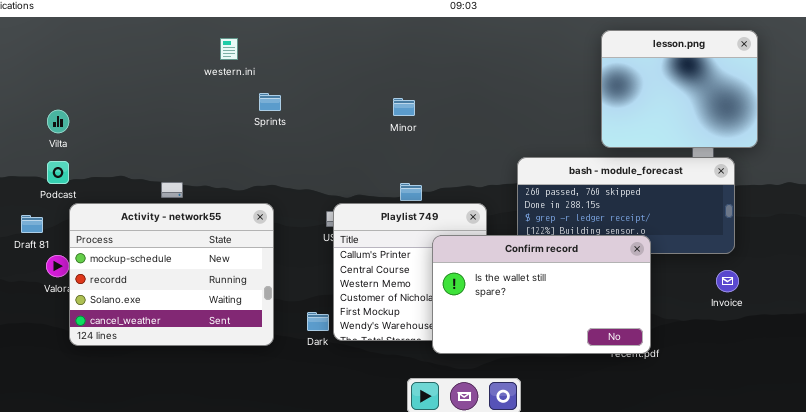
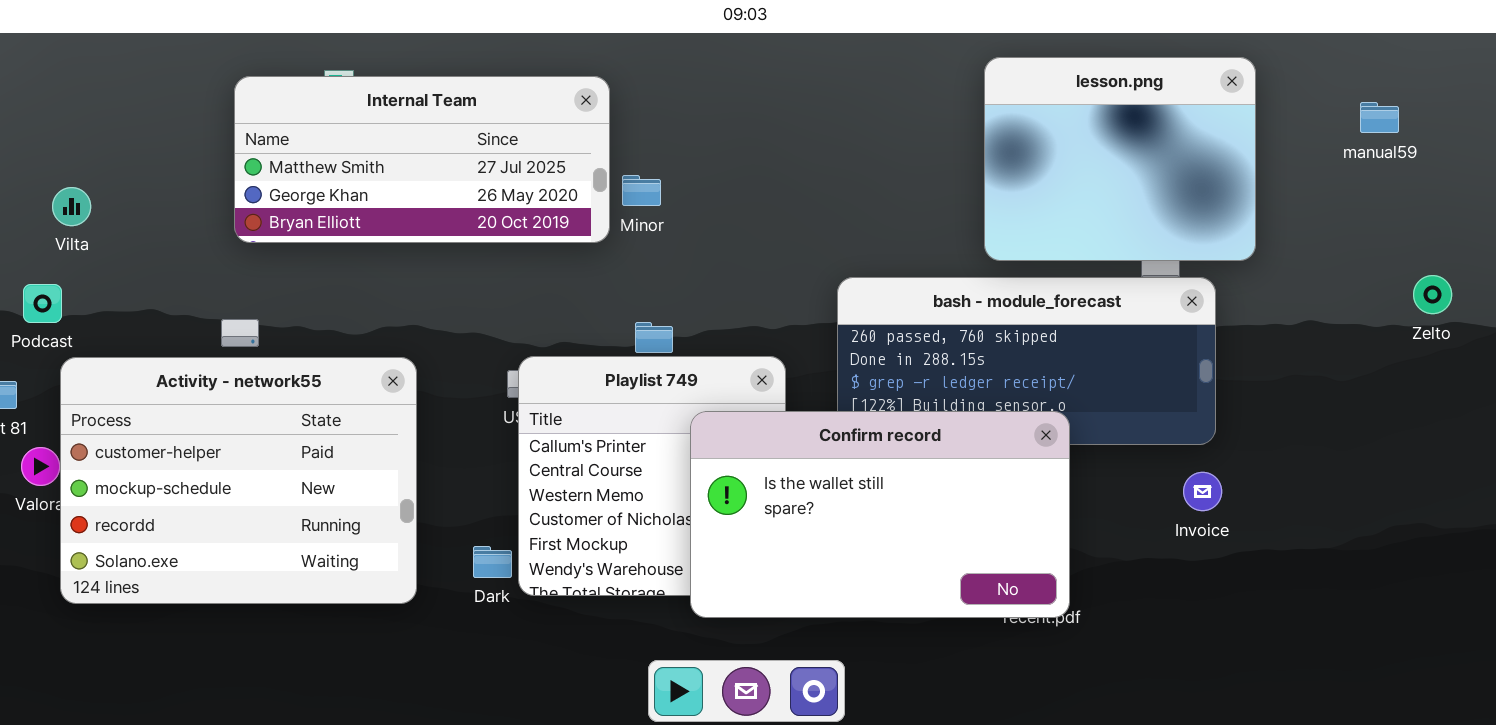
Internal Team: none -> [234,76,610,243], opened
Vilta: [47,110,69,133] -> [52,187,91,226], moved
Activity - network55: [69,203,274,346] -> [60,357,417,604], scrolled up 1 row

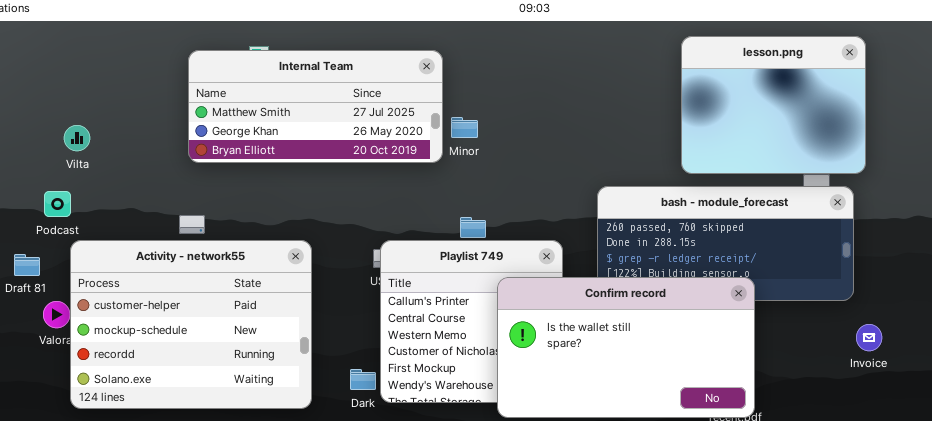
lesson.png: [984,57,1256,261] -> [681,36,866,174], moved
Invoice: [1183,472,1222,511] -> [856,324,882,351], moved

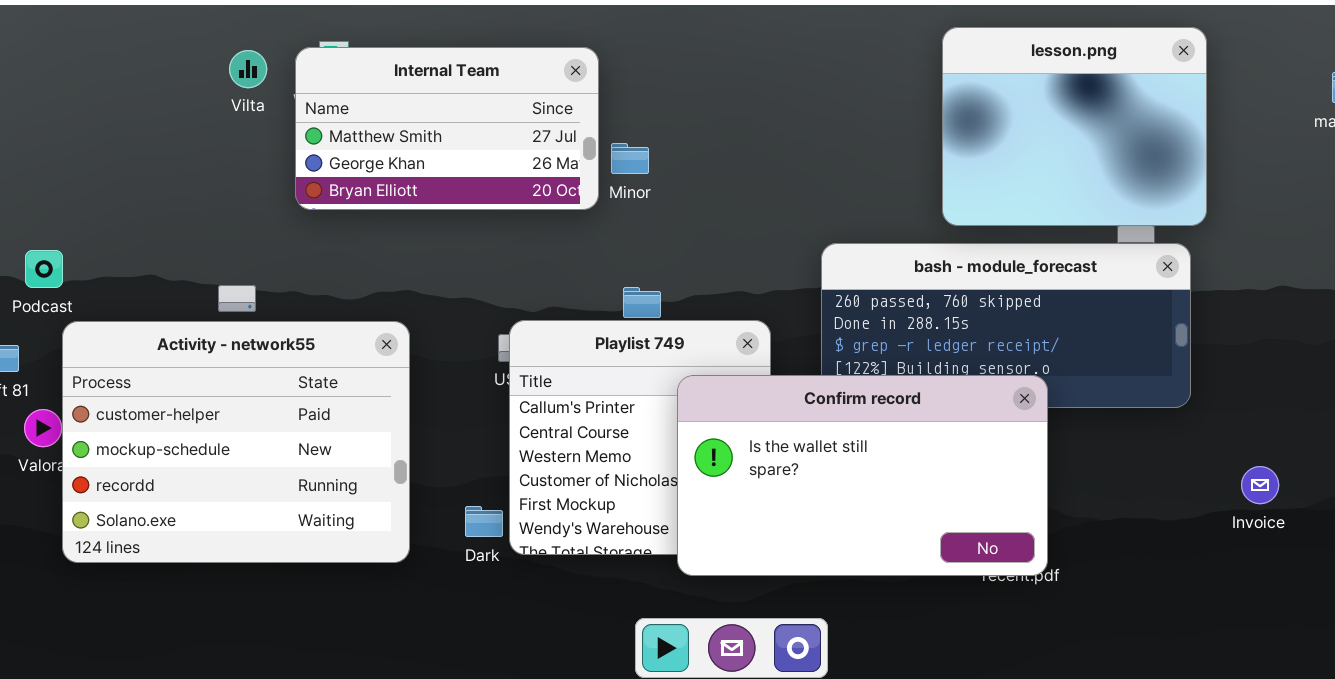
Internal Team: [188,50,443,163] -> [295,47,599,210], resized
Vilta: [64,125,90,151] -> [229,50,267,88], moved
Invoice: [856,324,882,351] -> [1241,466,1279,504], moved

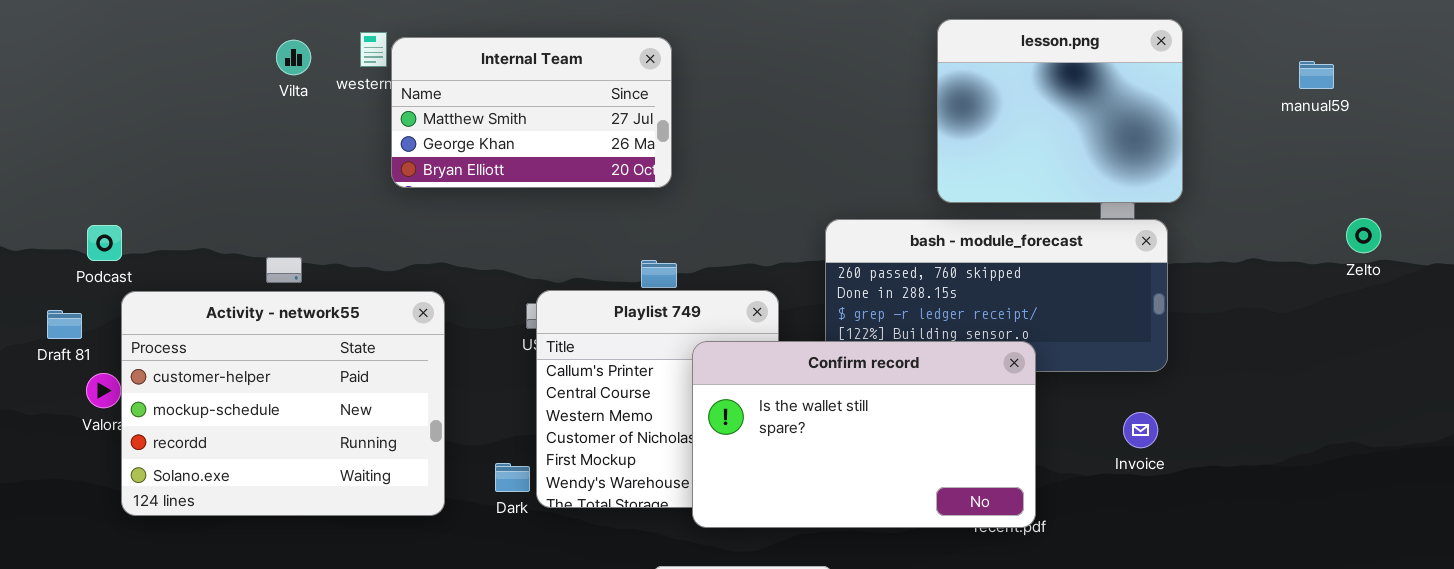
Internal Team: [295,47,599,210] -> [391,37,672,188], moved
Invoice: [1241,466,1279,504] -> [1123,412,1158,448], moved

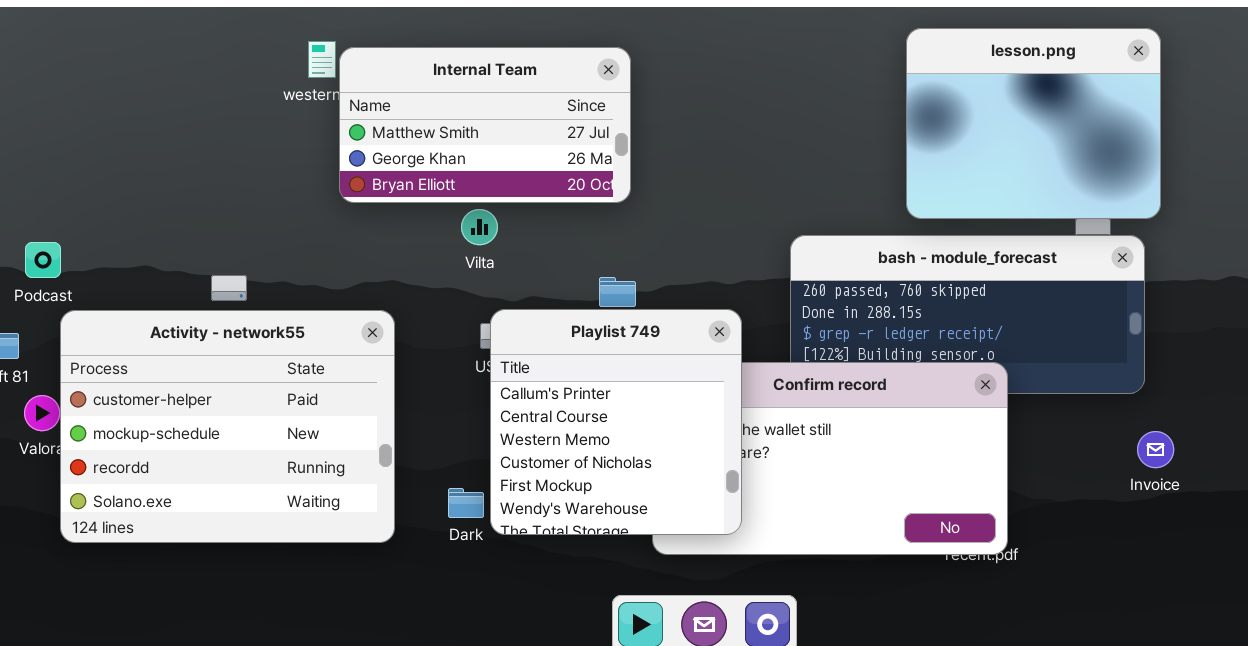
Vilta: [276,40,311,75] -> [461,209,498,245], moved
Playlist 749: [536,290,779,508] -> [490,309,742,535], raised
Invoice: [1123,412,1158,448] -> [1137,431,1174,468], moved

